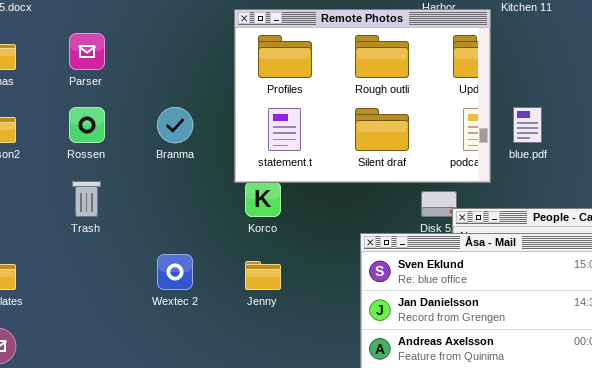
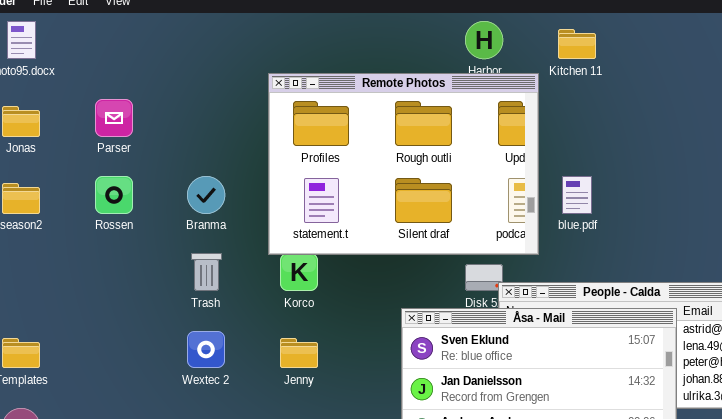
Trash: [72,181,101,217] -> [191,253,222,291], moved

